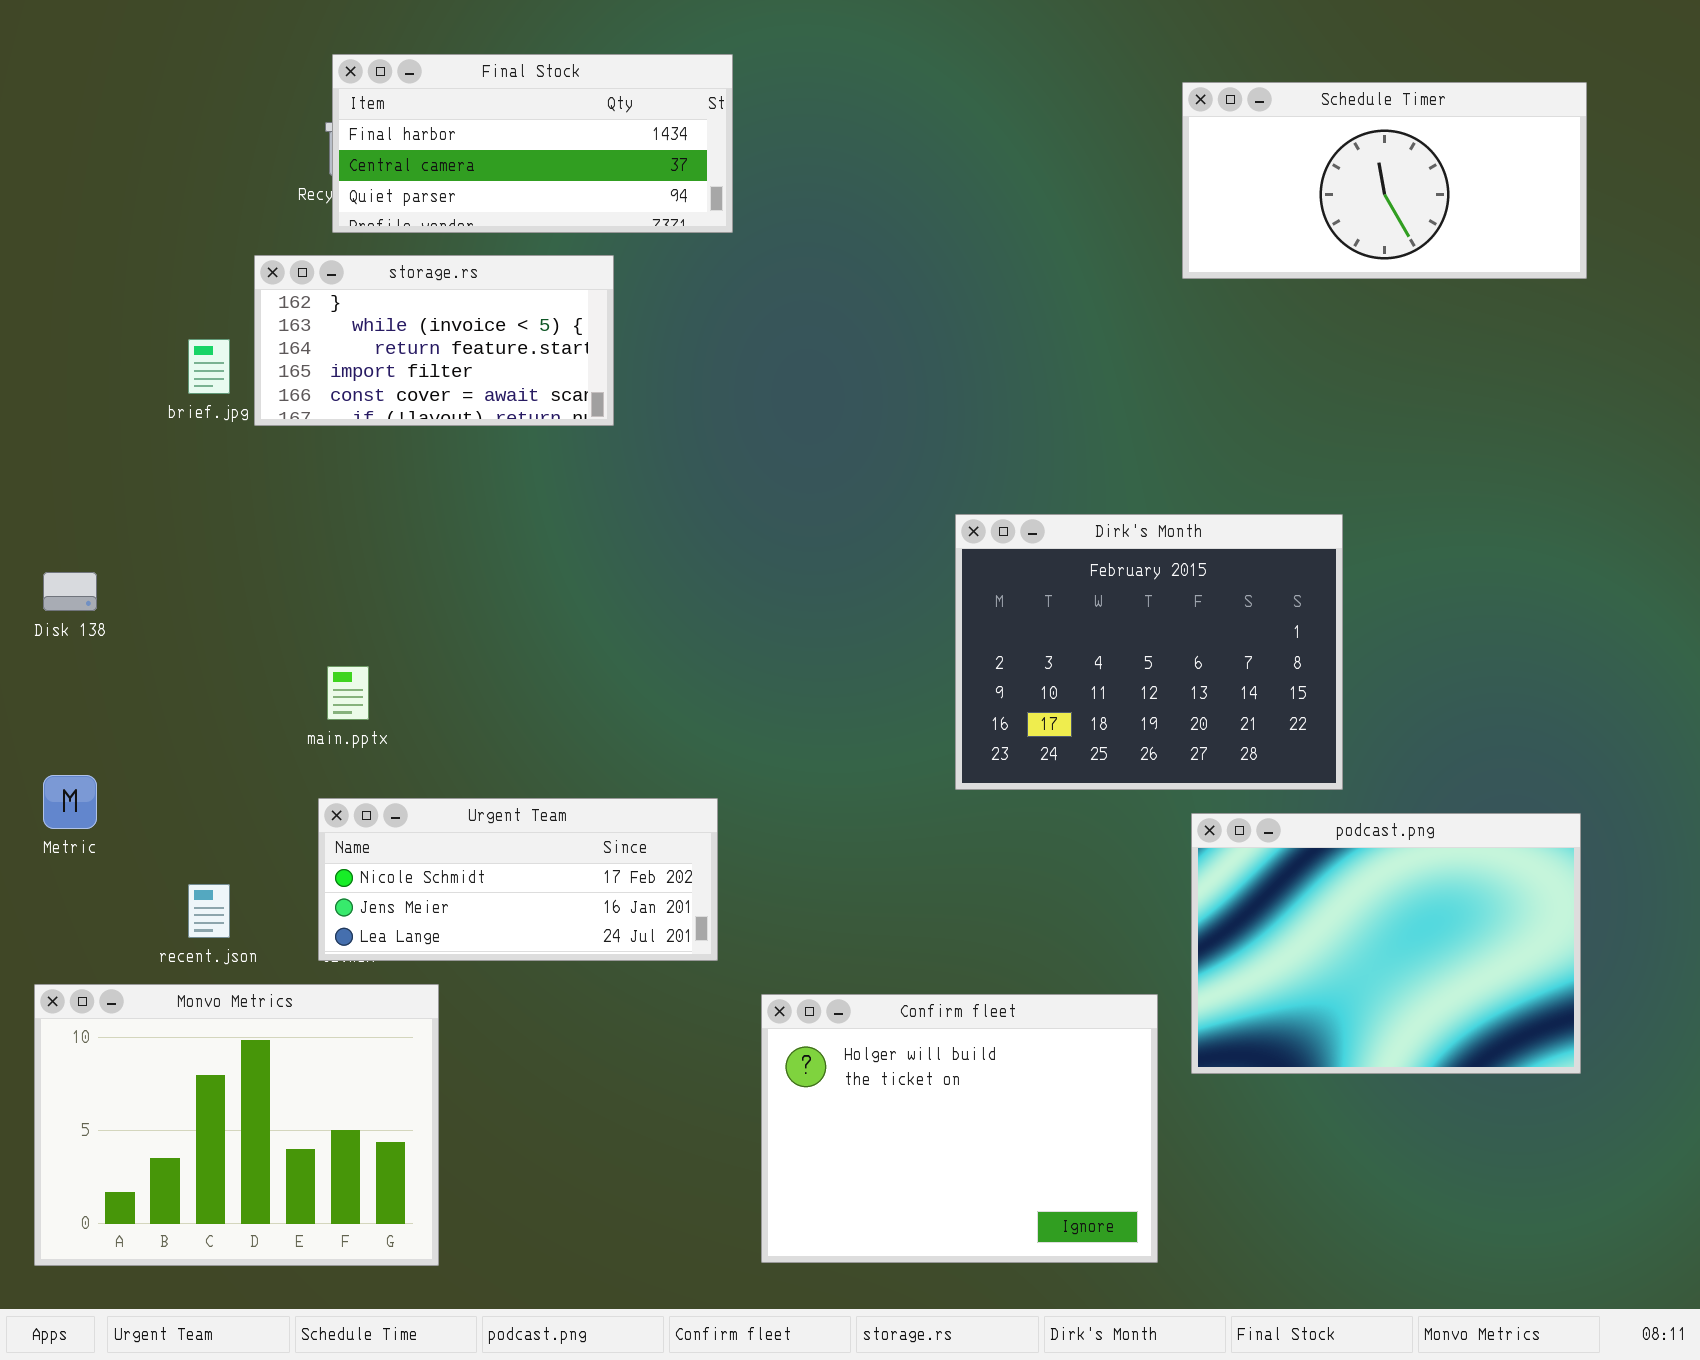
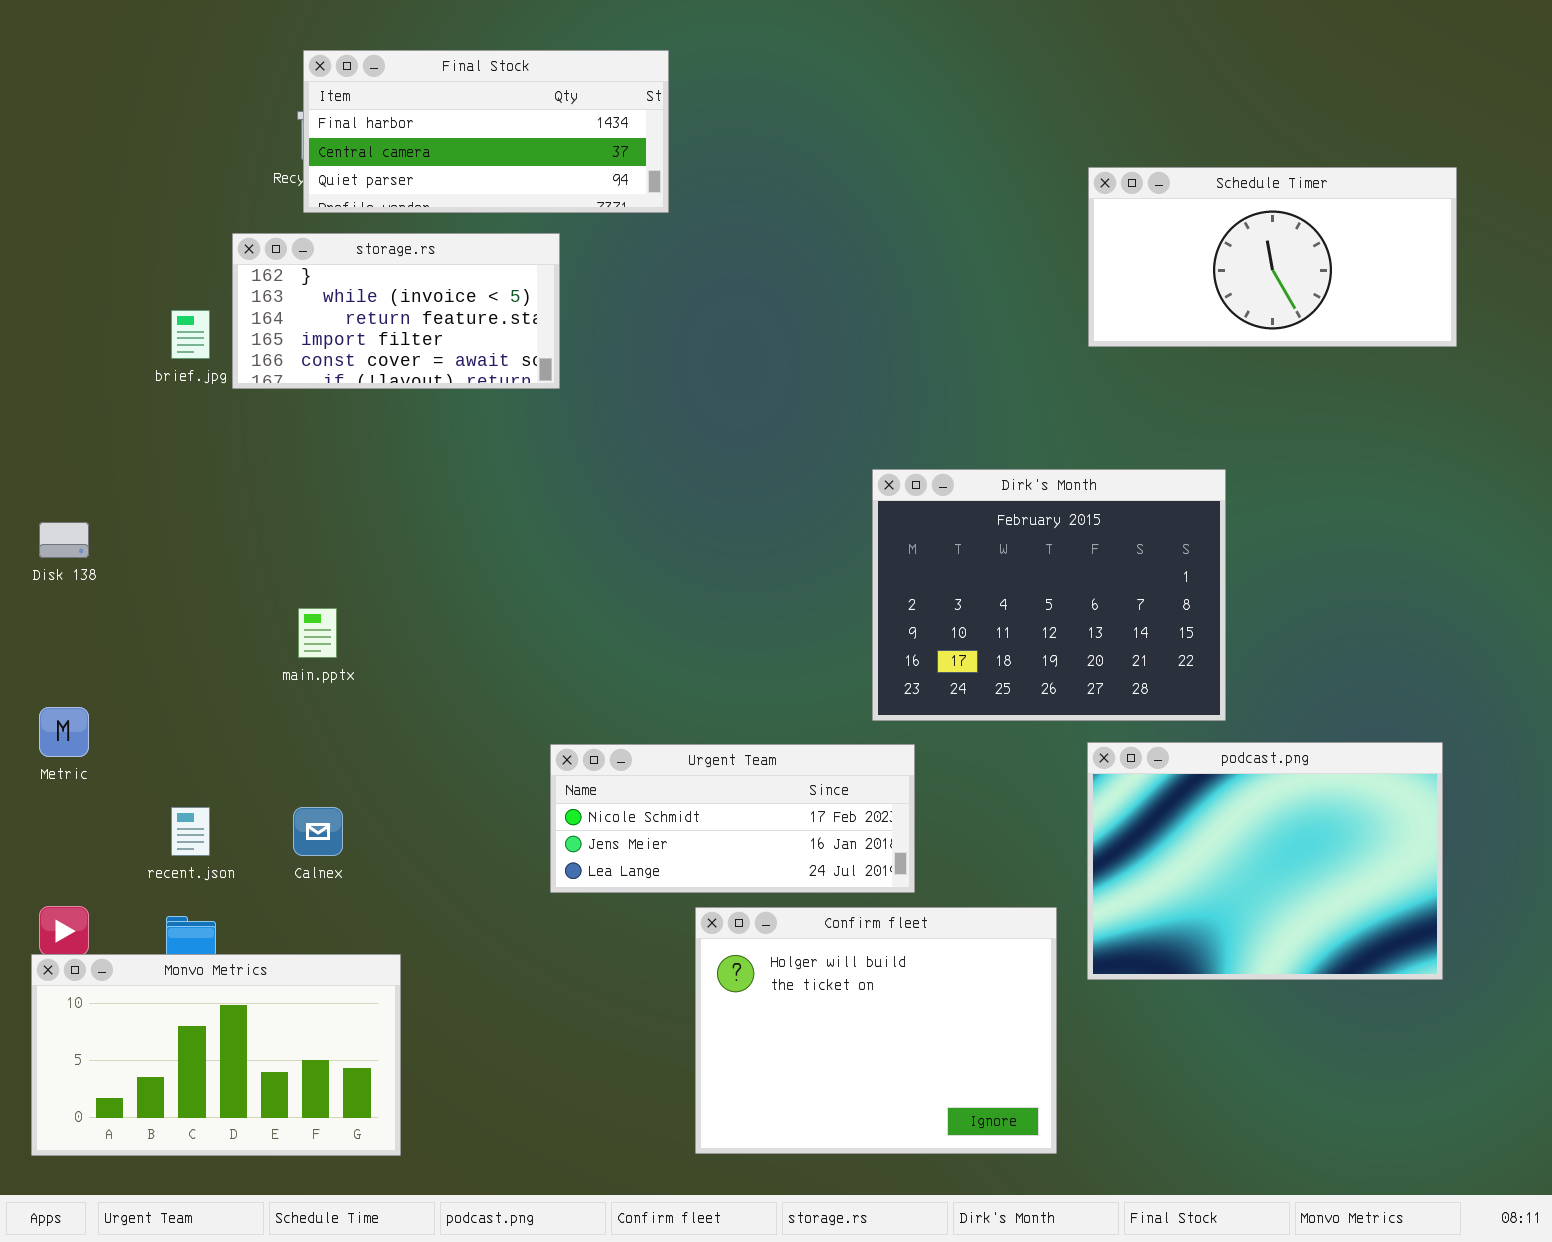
Schedule Timer: [1182,82,1587,279] -> [1088,167,1457,347], moved
Urgent Team: [318,798,718,961] -> [550,744,915,893], moved
Monvo Metrics: [34,984,439,1266] -> [31,954,401,1156], resized

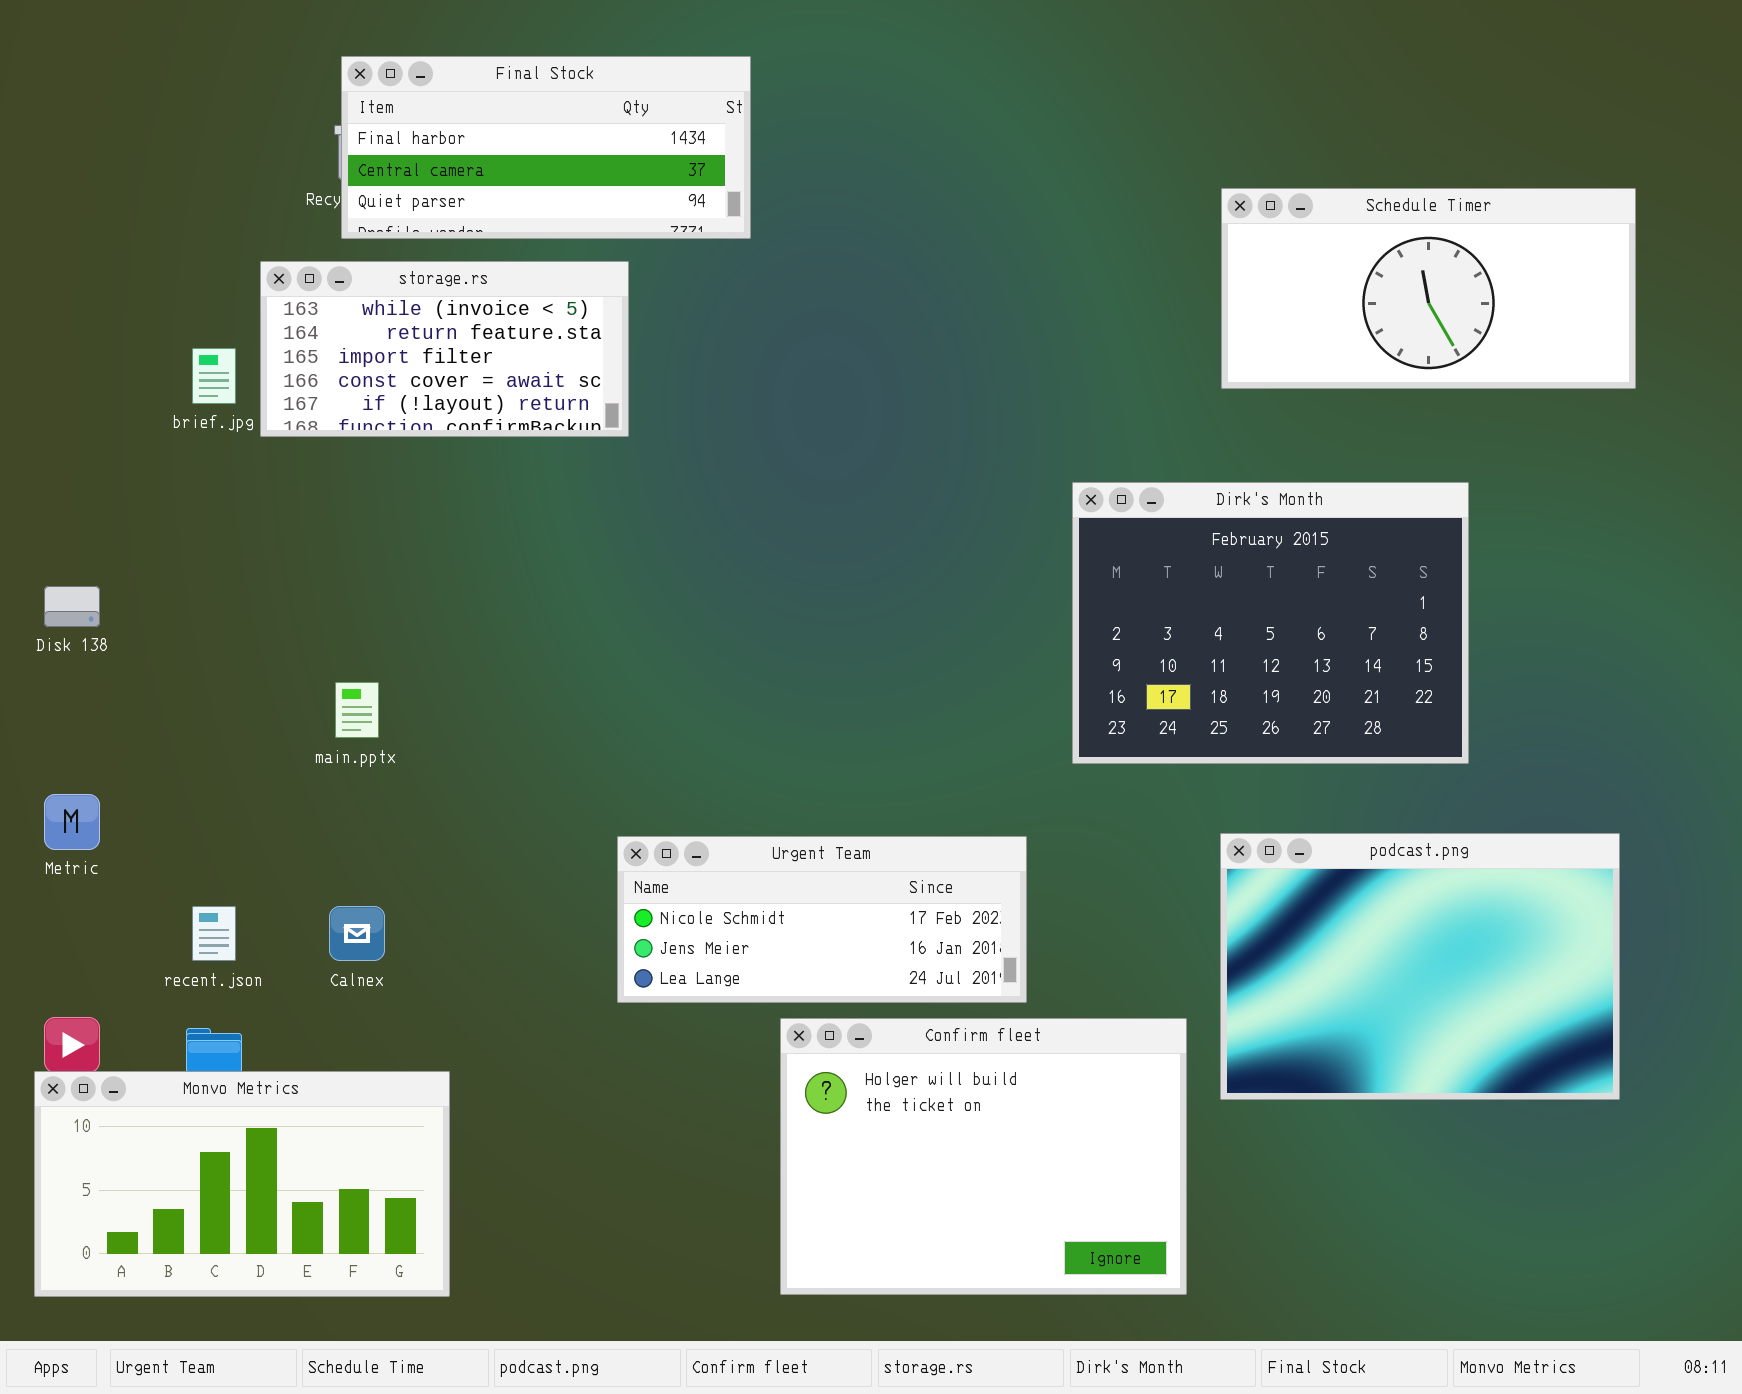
storage.rs: [232,233,560,389] -> [260,261,629,437], scrolled down 1 row
Dirk's Month: [872,469,1226,721] -> [1072,482,1469,764], moved

